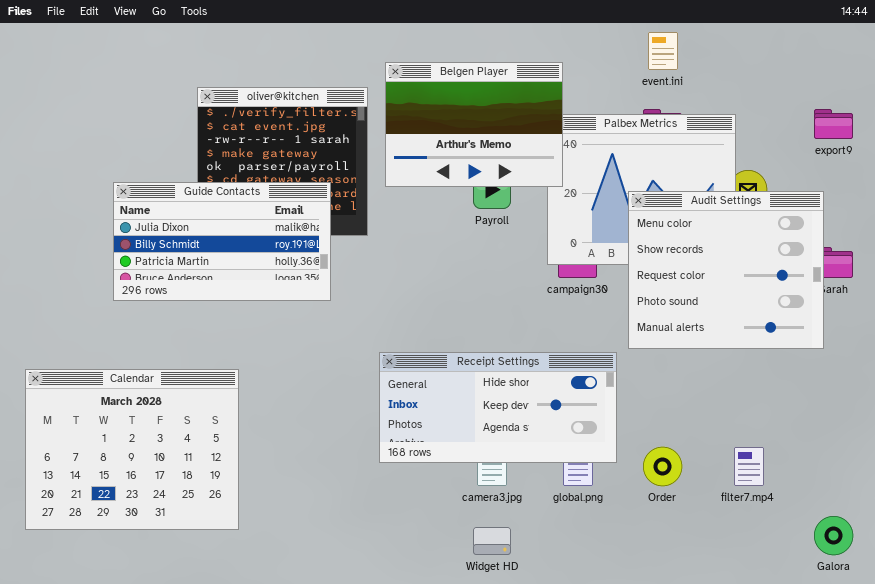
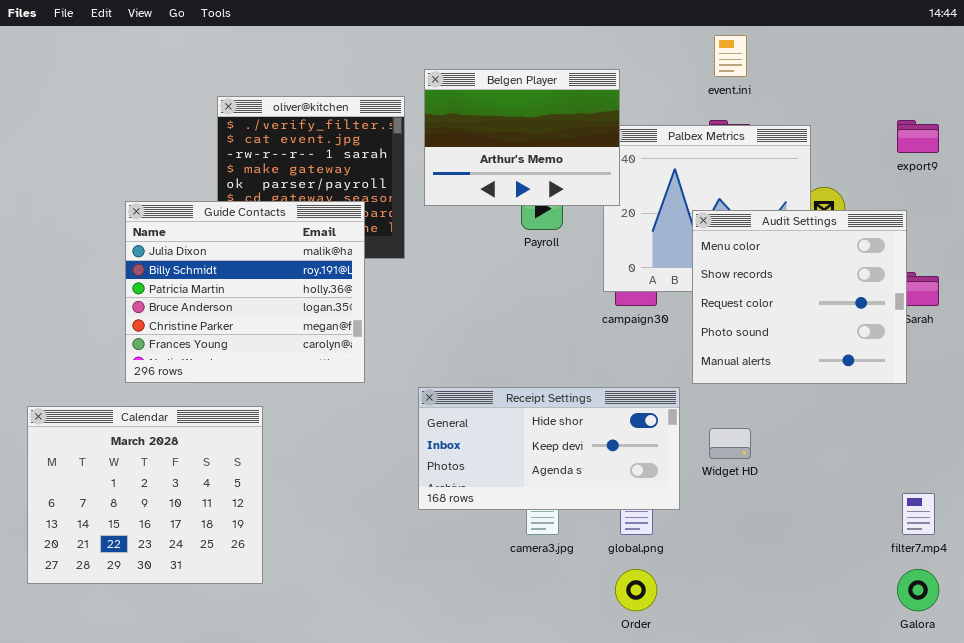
Guide Contacts: [113,182,331,301] -> [125,201,365,383], resized
Order: [643,447,682,486] -> [615,569,657,611], moved
filter7.mp4: [734,447,764,486] -> [902,493,935,535], moved
Widget HD: [473,527,511,555] -> [709,428,751,459], moved

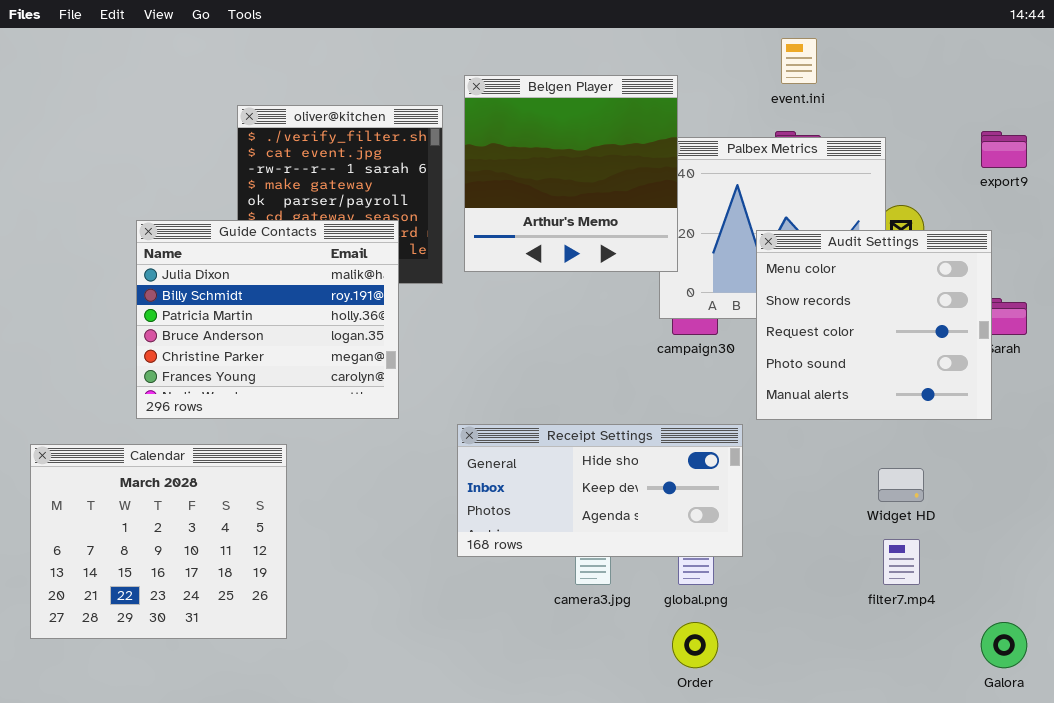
Belgen Player: [424,69,620,206] -> [464,75,678,272], resized
Widget HD: [709,428,751,459] -> [878,468,924,502], moved
filter7.mp4: [902,493,935,535] -> [883,539,920,585], moved

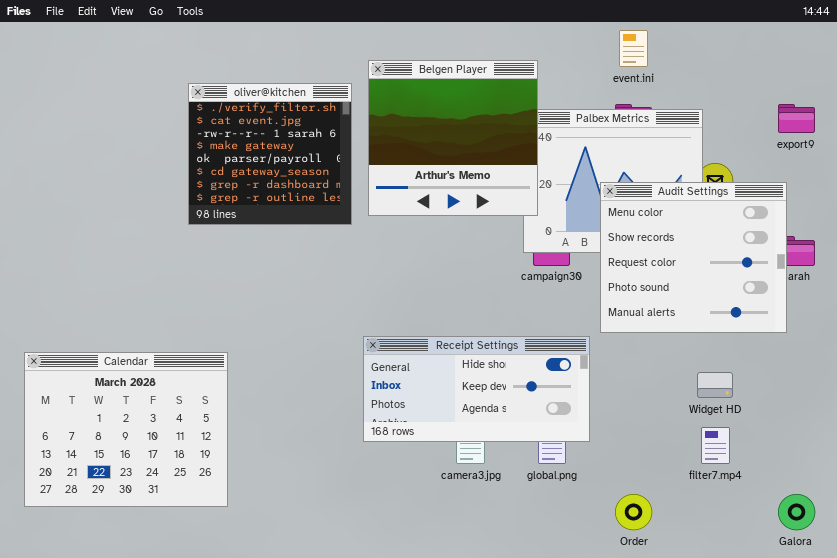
Guide Contacts: [136,220,399,419] -> none, closed
Order: [672,622,718,668] -> [615,494,652,530], moved

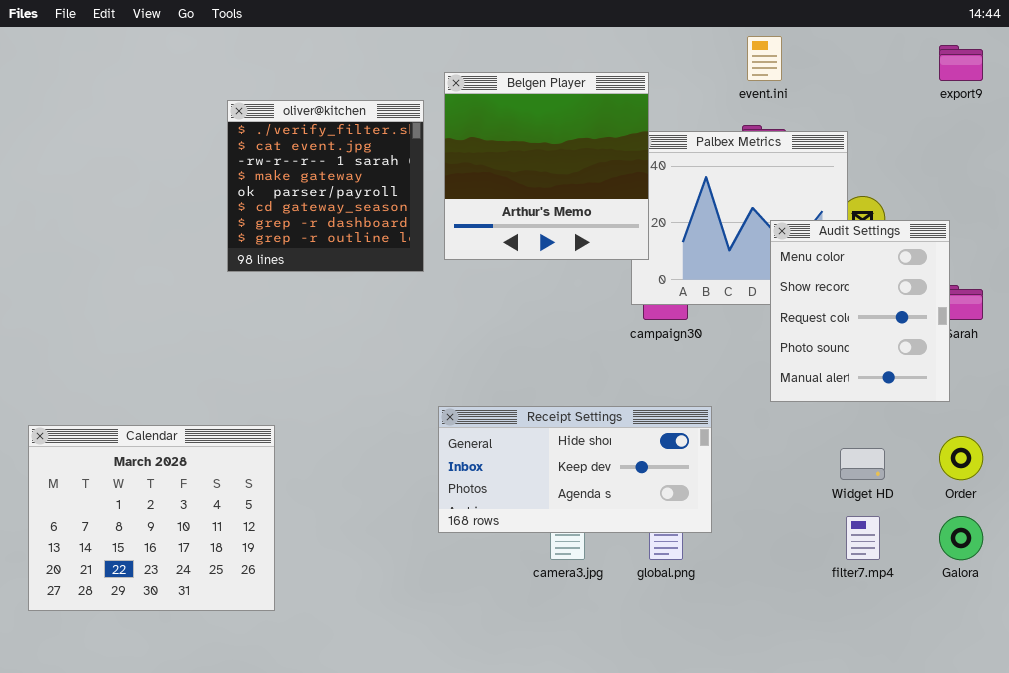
export9: [778,104,815,133] -> [939,45,983,81], moved
Audit Settings: [600,182,787,333] -> [770,220,950,402], resized
Order: [615,494,652,530] -> [939,436,983,480], moved
Galora: [778,494,815,530] -> [939,516,983,560], moved

